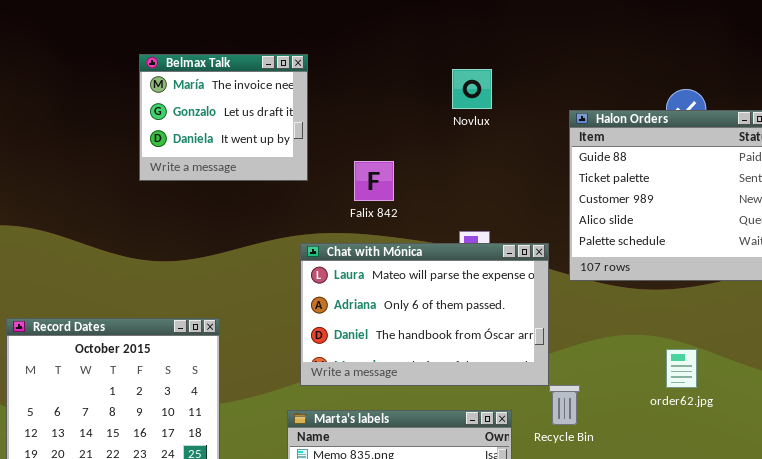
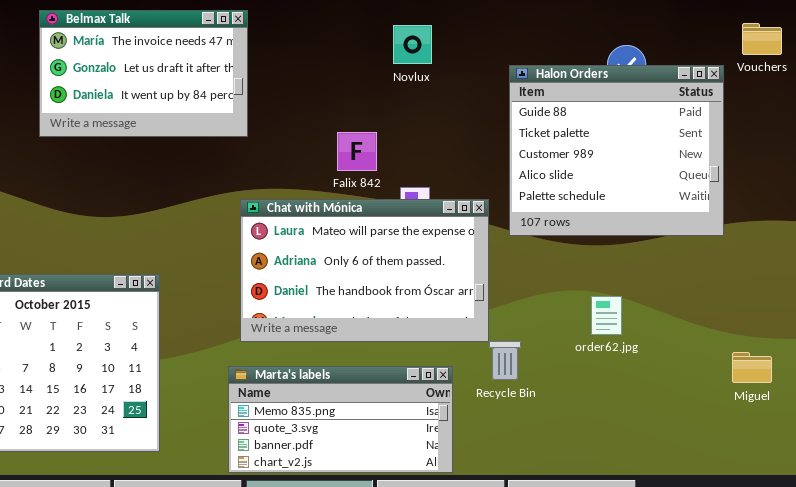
Belmax Talk: [139,54,308,181] -> [39,10,248,137], resized
Falix 842: [354,161,394,201] -> [337,132,377,171], moved
order62.jpg: [666,349,697,388] -> [591,296,622,335], moved

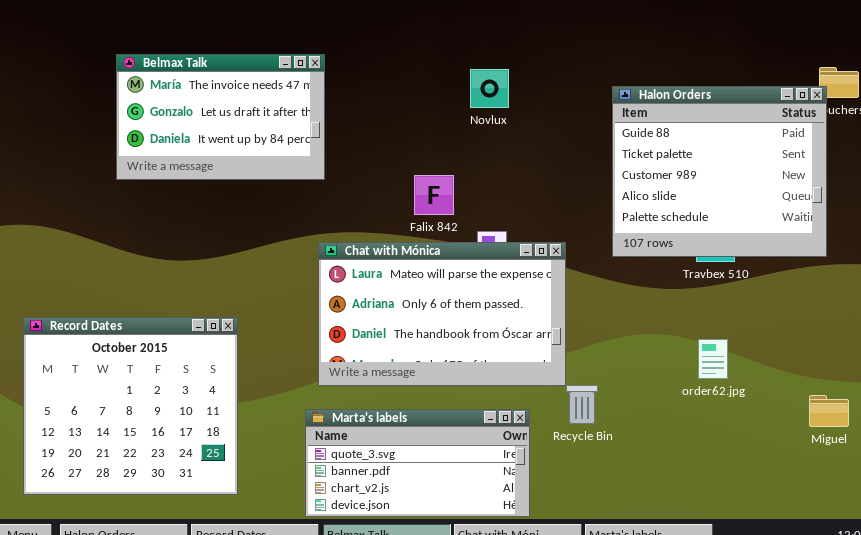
Halon Orders: [509,65,724,236] -> [612,86,827,257], moved
order62.jpg: [591,296,622,335] -> [698,339,728,379], moved
Marta's labels: [228,366,453,473] -> [305,409,530,517], scrolled down 1 row

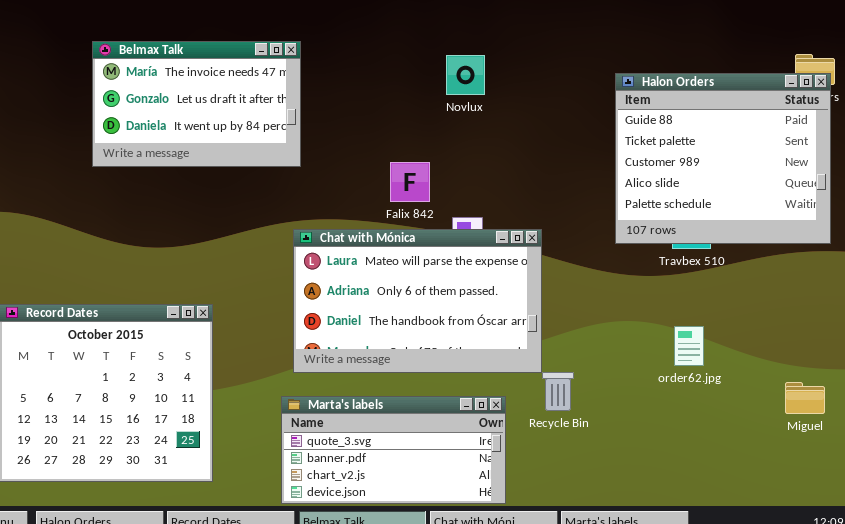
Halon Orders: [612,86,827,257] -> [615,73,831,244], moved

